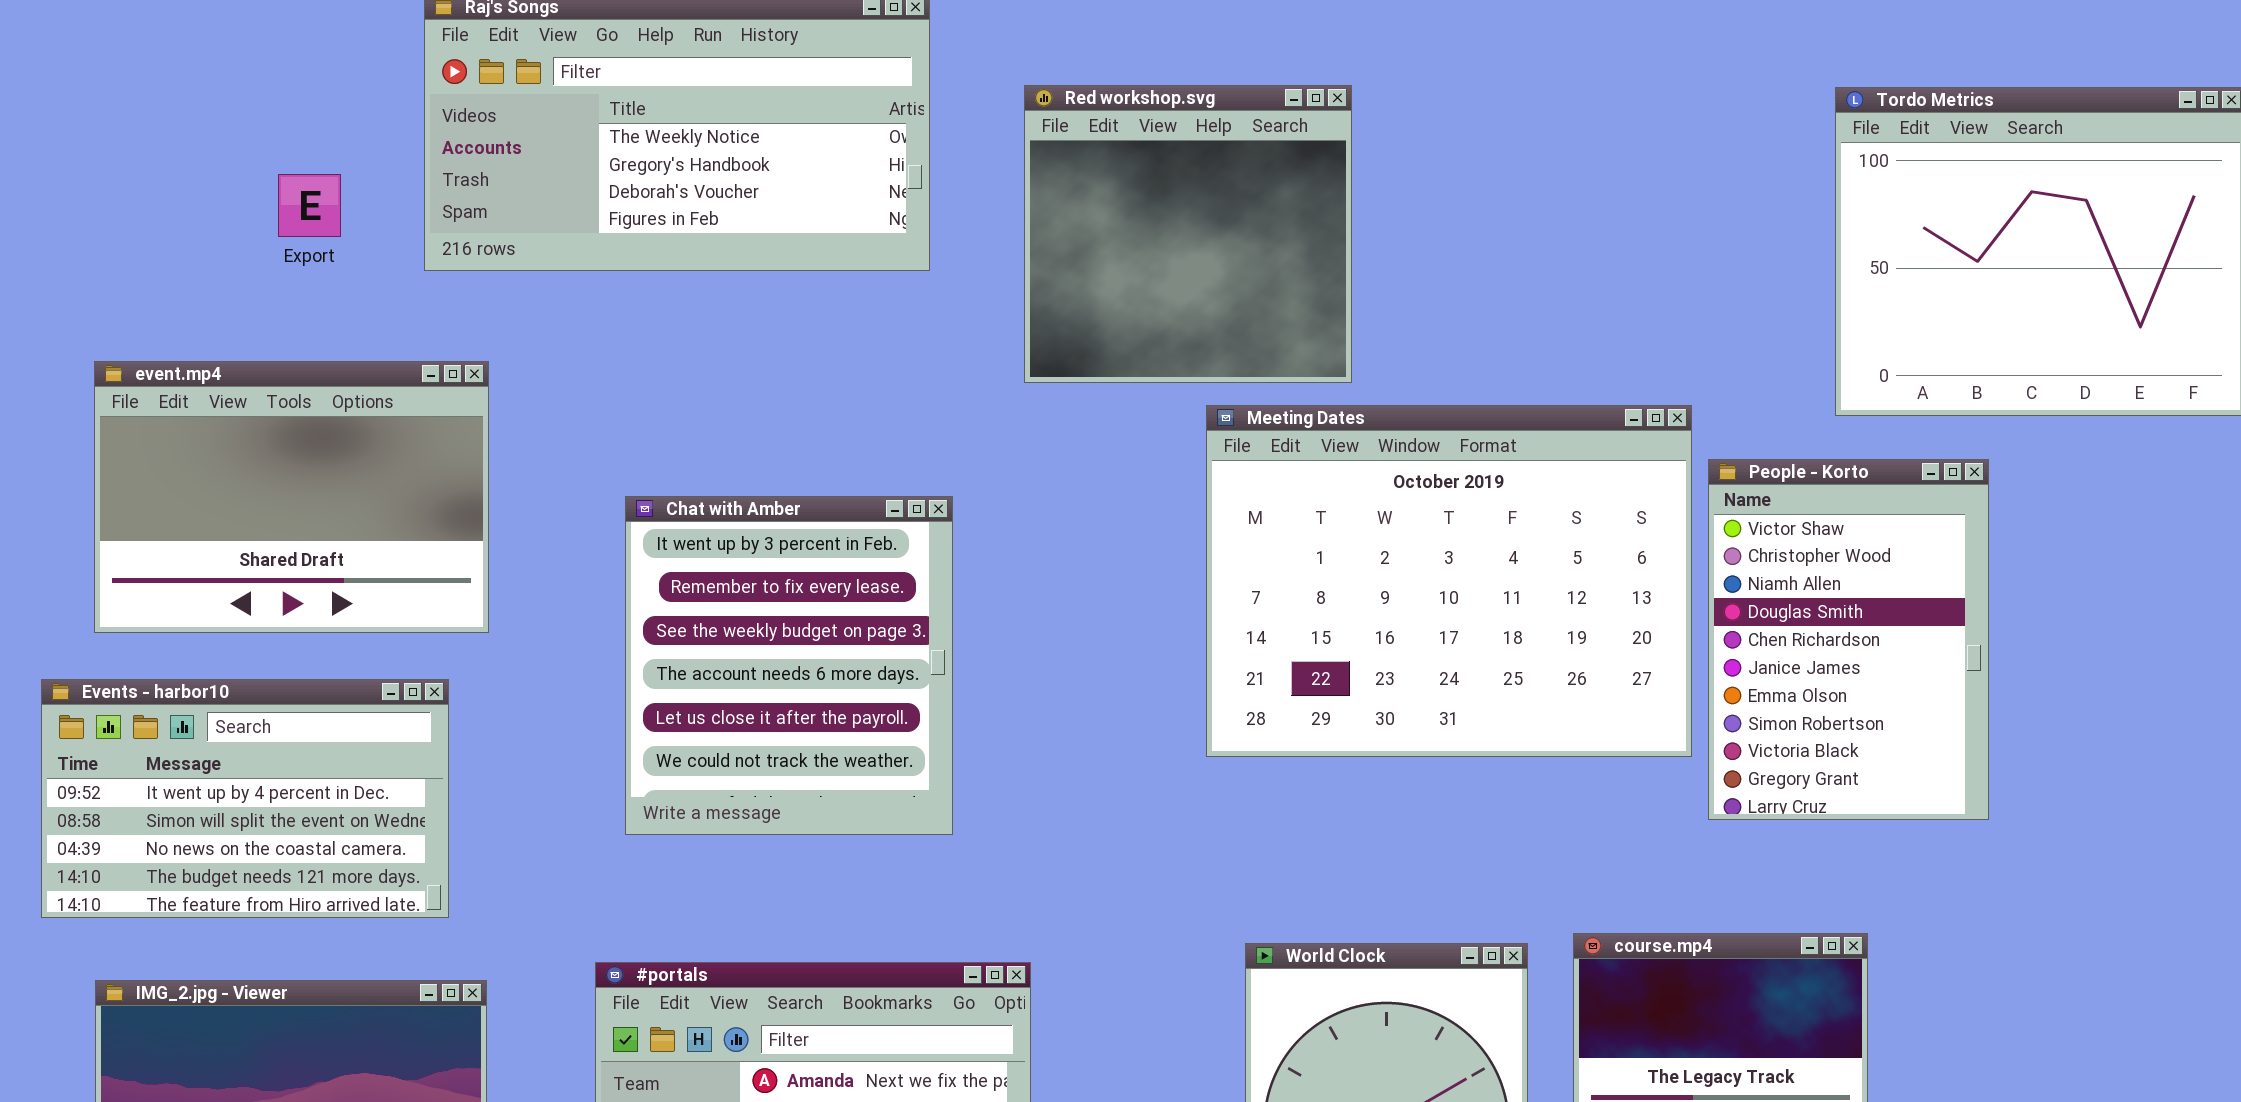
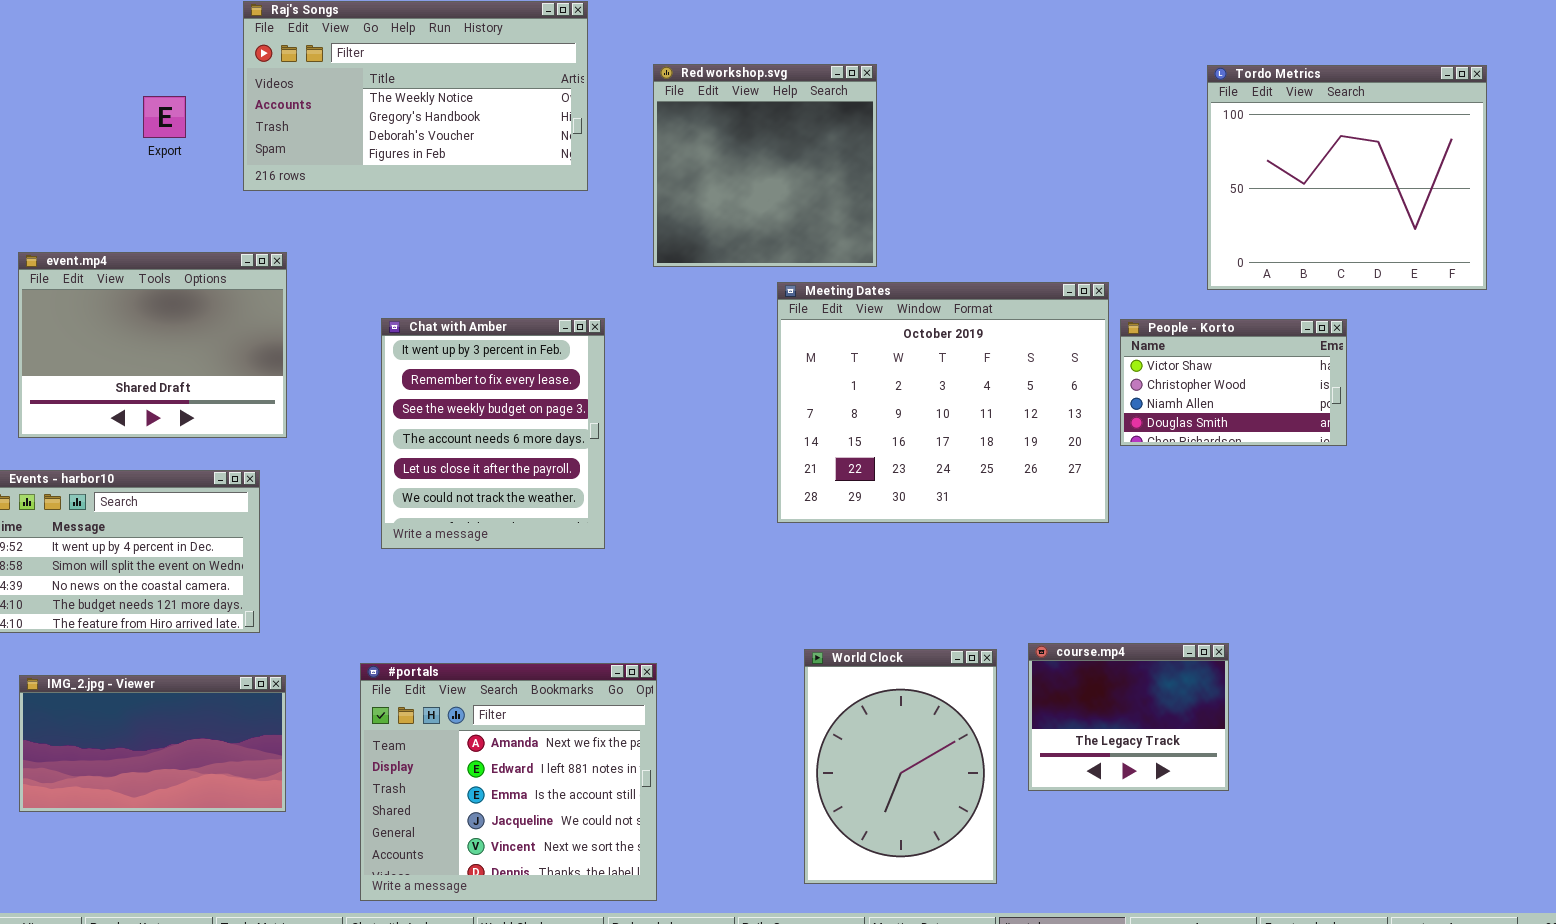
Export: [278,174,341,237] -> [143,96,186,138], moved
People - Korto: [1708,459,1989,820] -> [1120,319,1347,446], resized
Chat with Amber: [625,496,953,835] -> [381,318,605,549], moved

